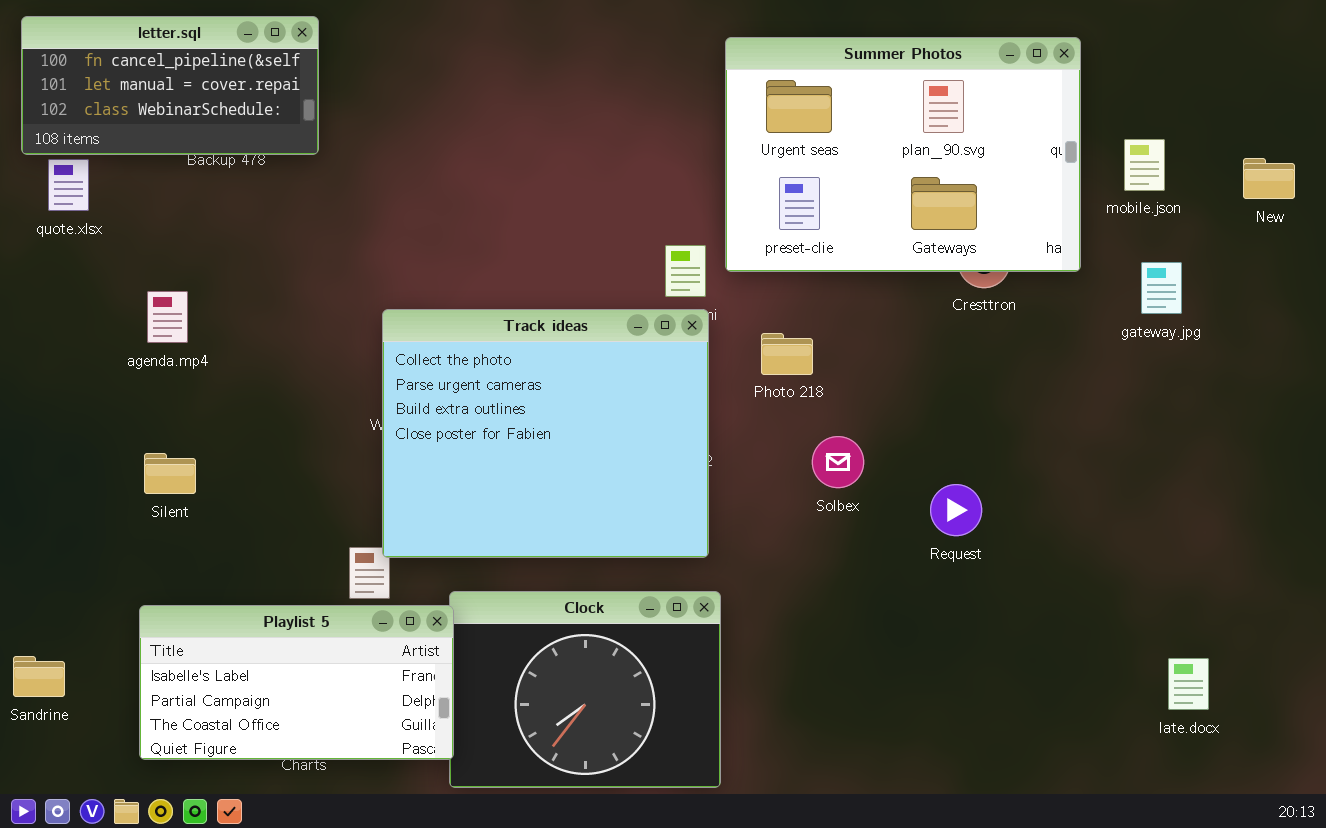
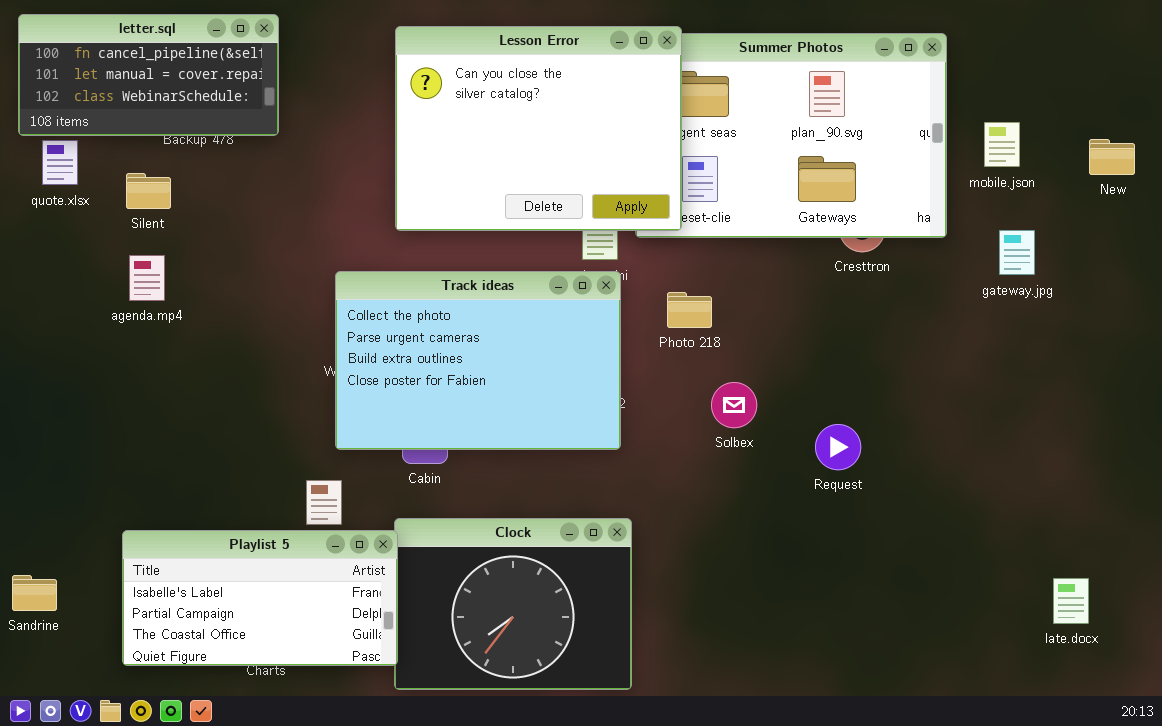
Lesson Error: none -> [395,26,682,231], opened
Track ideas: [382,309,709,558] -> [335,271,621,450], resized
Silent: [144,453,196,494] -> [126,173,171,209], moved
late.docx: [1168,658,1209,710] -> [1053,578,1089,624], moved

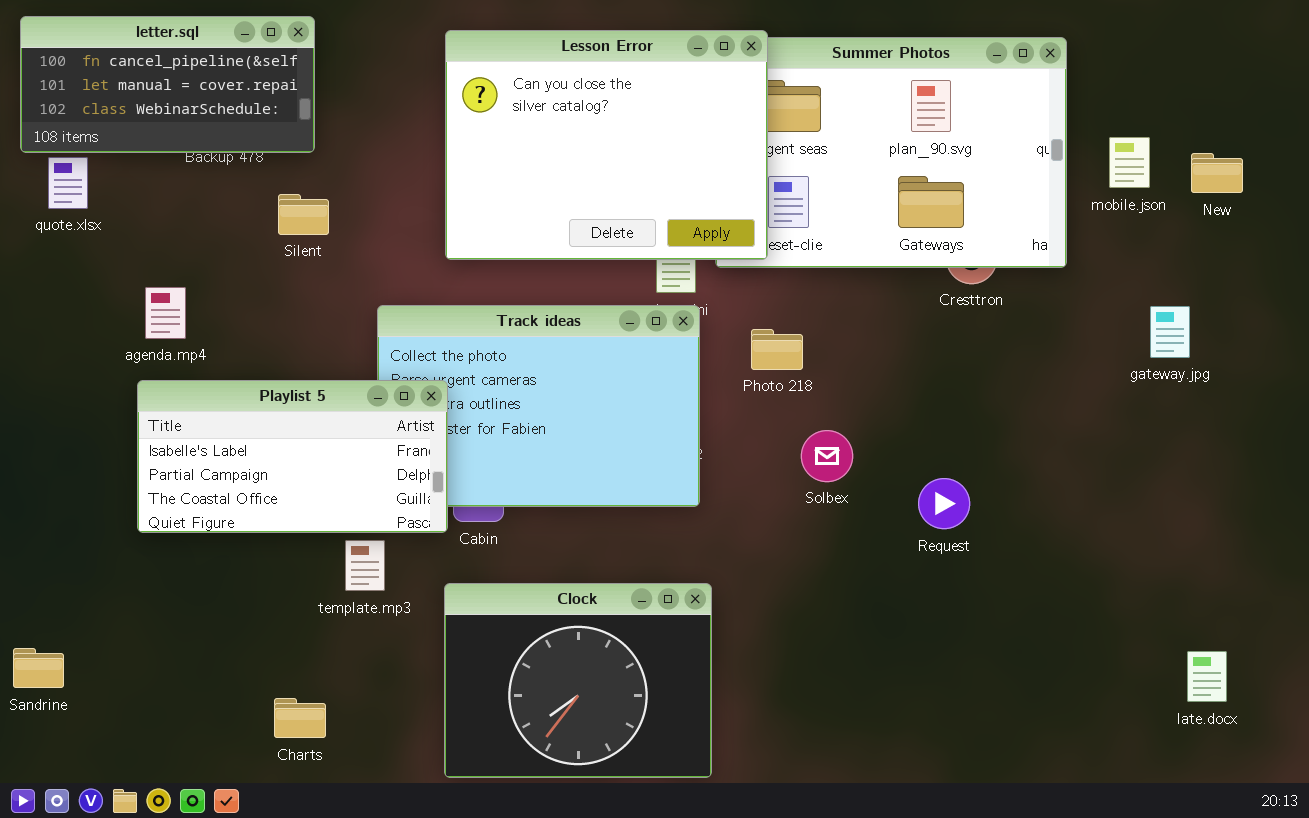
New: [1089,139,1135,175] -> [1191,153,1243,193], moved
Silent: [126,173,171,209] -> [278,194,329,235], moved
gateway.jpg: [999,230,1035,275] -> [1150,306,1190,358], moved
Playlist 5: [122,530,398,666] -> [137,380,448,533], moved

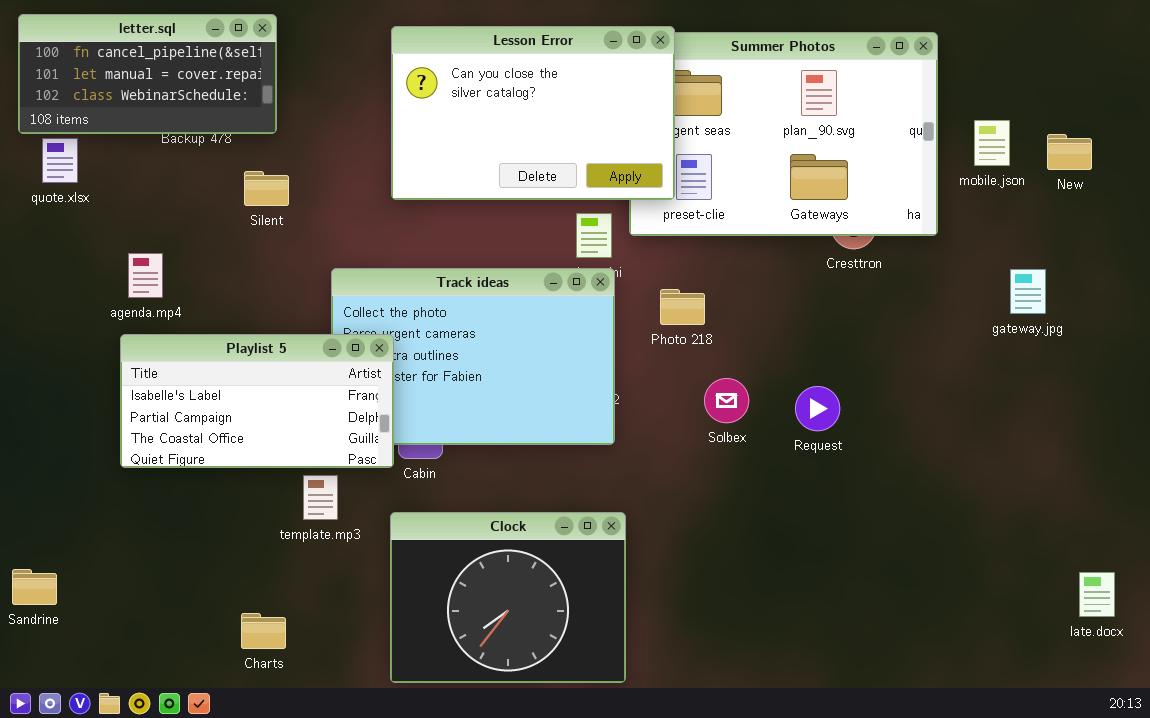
Lesson Error: [445,30,768,260] -> [391,26,675,200], resized
Request: [918,478,970,529] -> [795,386,840,431], moved
late.docx: [1187,651,1227,702] -> [1079,572,1115,617], moved

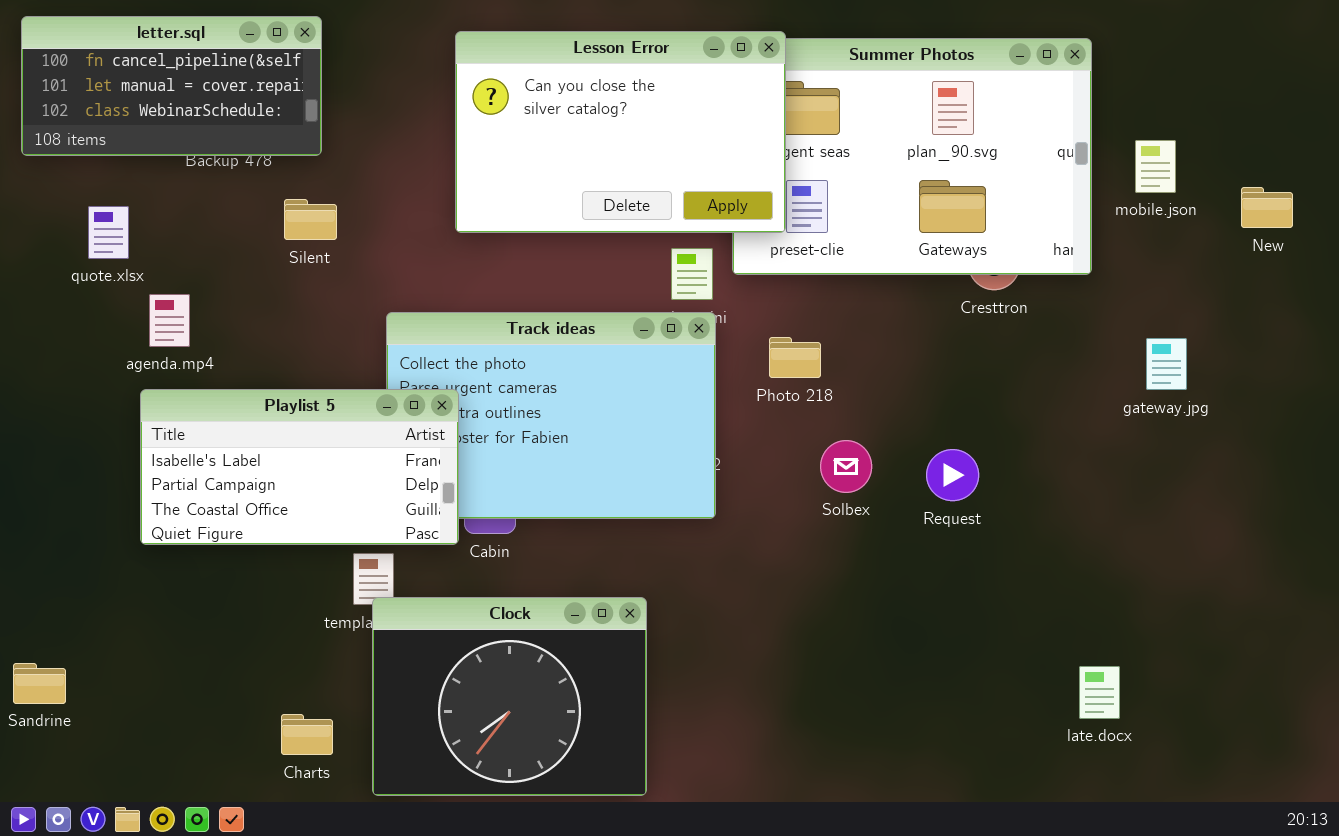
New: [1047,134,1092,170] -> [1241,187,1293,228], moved
quote.xlsx: [42,138,78,183] -> [88,206,129,259], moved
gateway.jpg: [1010,269,1046,314] -> [1146,338,1187,390], moved
Clock: [390,512,626,683] -> [372,597,647,796], moved
late.docx: [1079,572,1115,617] -> [1079,666,1120,719], moved

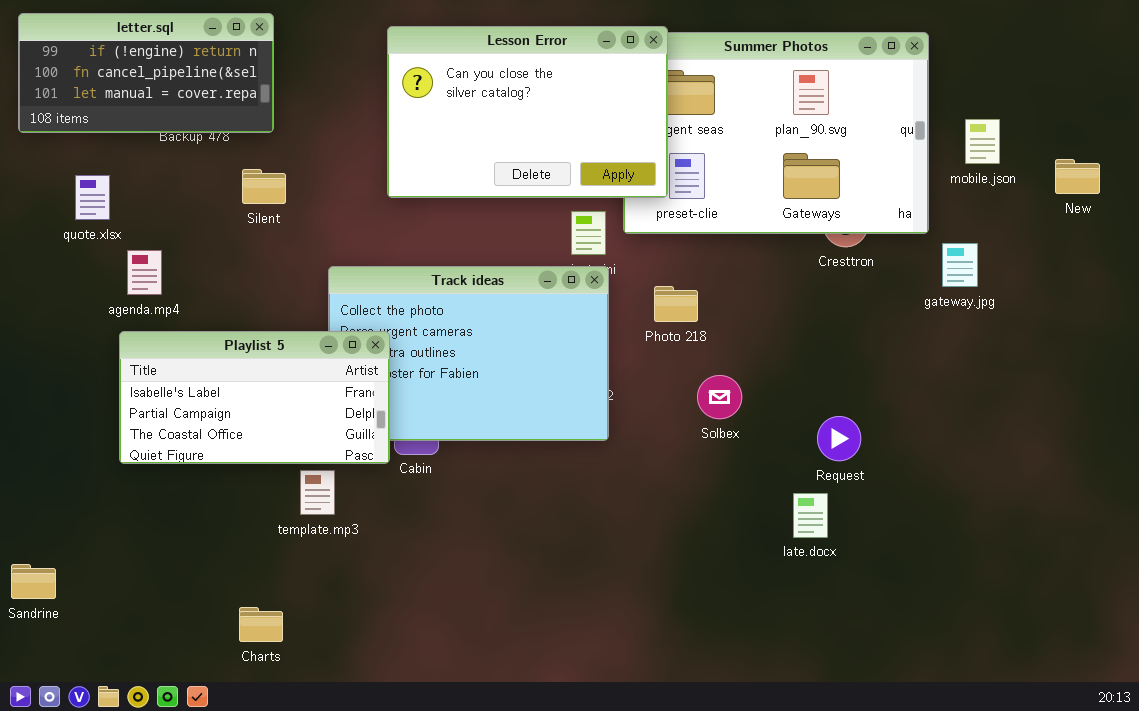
letter.sql: [21,16,322,156] -> [18,13,274,133], scrolled up 1 row
gateway.jpg: [1146,338,1187,390] -> [942,243,978,287], moved
Request: [926,449,979,501] -> [817,416,861,461], moved
Clock: [372,597,647,796] -> none, closed
late.docx: [1079,666,1120,719] -> [793,493,828,538], moved

